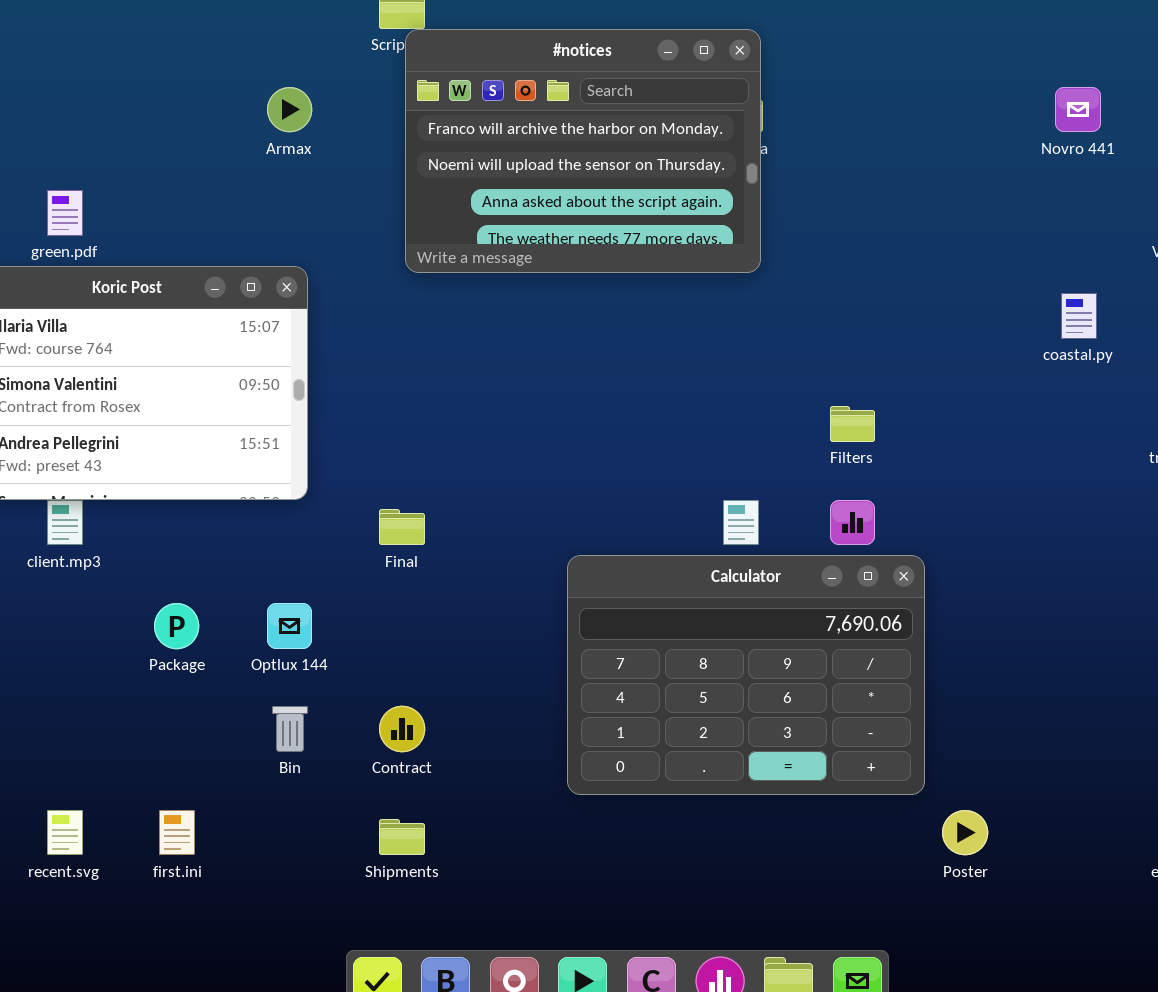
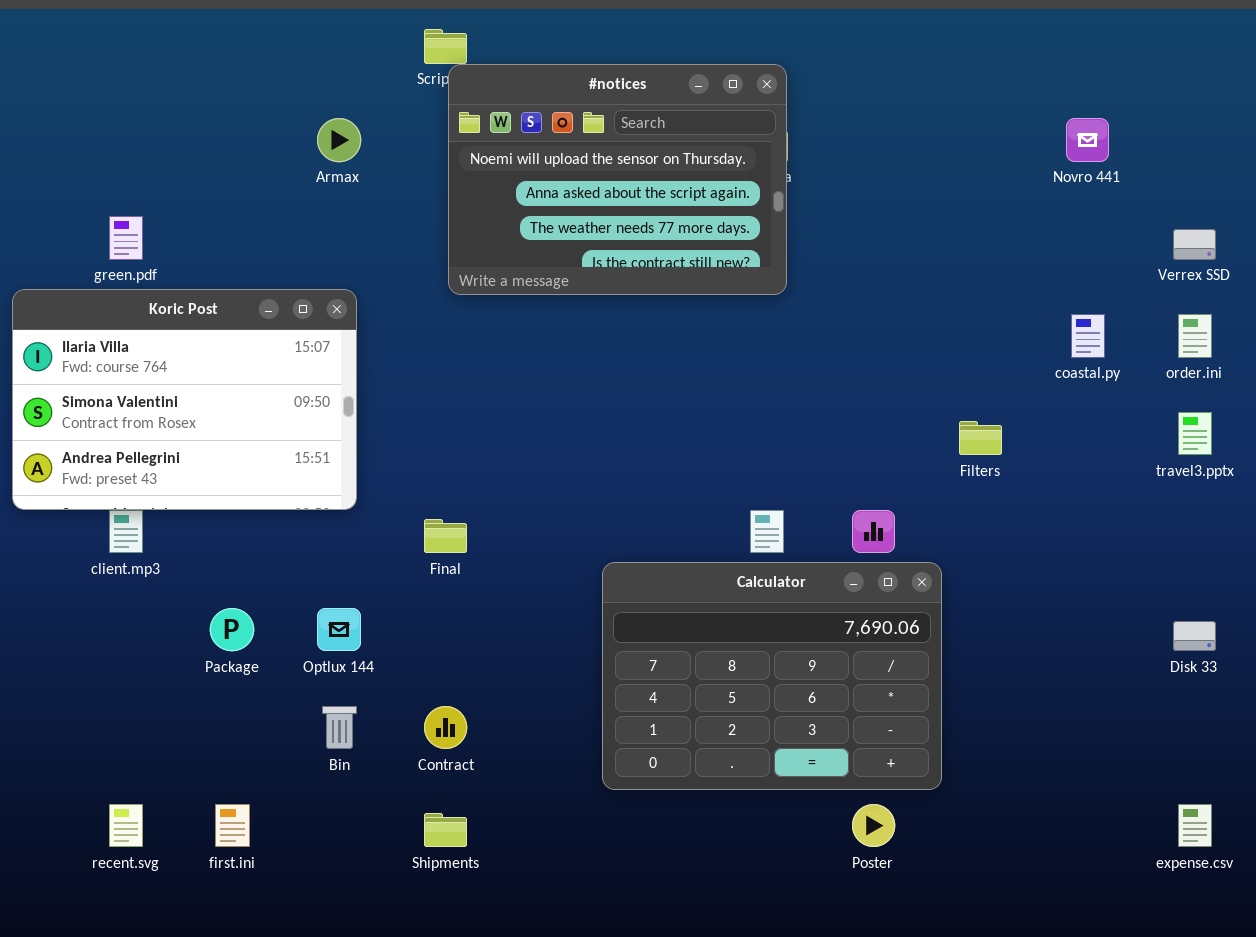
#notices: [405,29,761,273] -> [448,64,787,295], scrolled down 1 row
Filters: [830,406,875,442] -> [959,421,1002,455], moved
Poster: [942,810,988,855] -> [852,804,895,847], moved

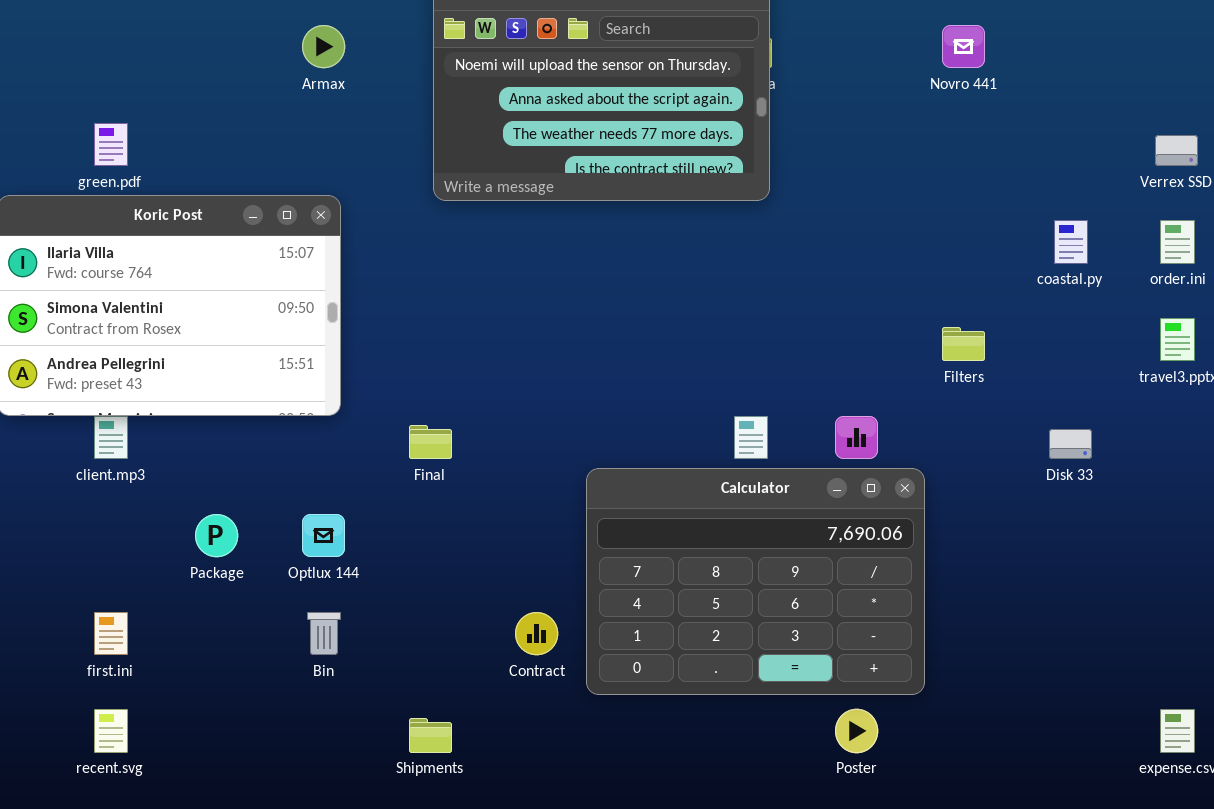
Novro 441: [1066,118,1109,162] -> [942,25,985,68], moved
Disk 33: [1173,621,1216,651] -> [1049,429,1092,459], moved
Contract: [424,706,467,749] -> [515,612,558,655], moved
first.ini: [215,804,250,847] -> [94,612,128,655], moved

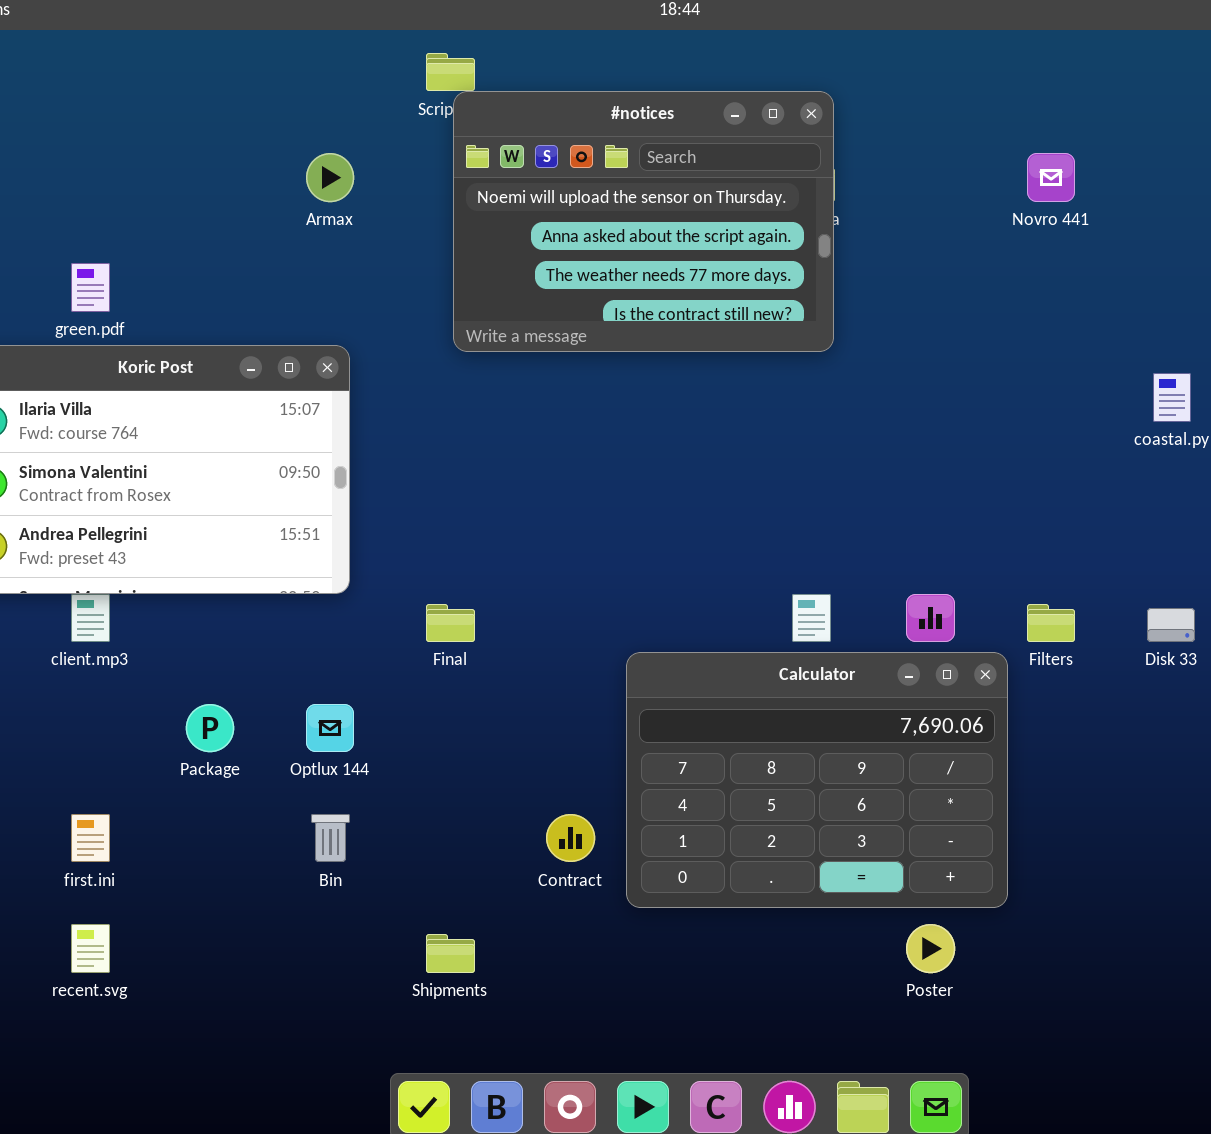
Filters: [942,327,985,361] -> [1027,604,1075,642], moved

